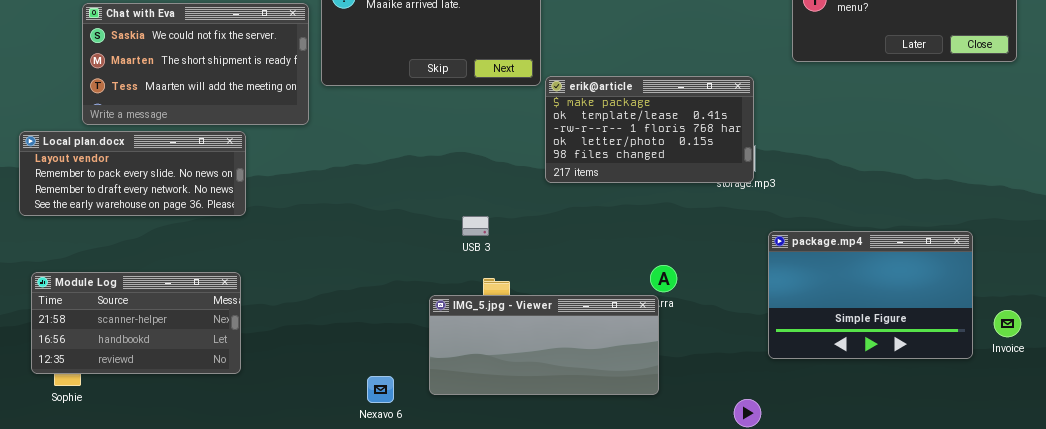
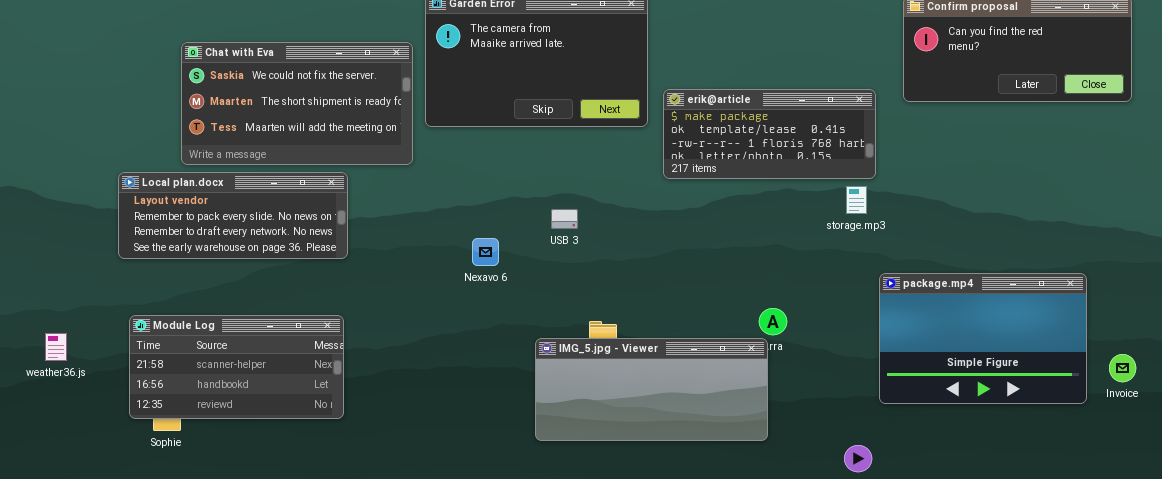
erik@article: [545,76,754,183] -> [663,89,876,179], moved, resized
USB 3: [462,216,489,236] -> [551,209,578,229], moved
Nexavo 6: [367,376,394,403] -> [472,238,499,266], moved

